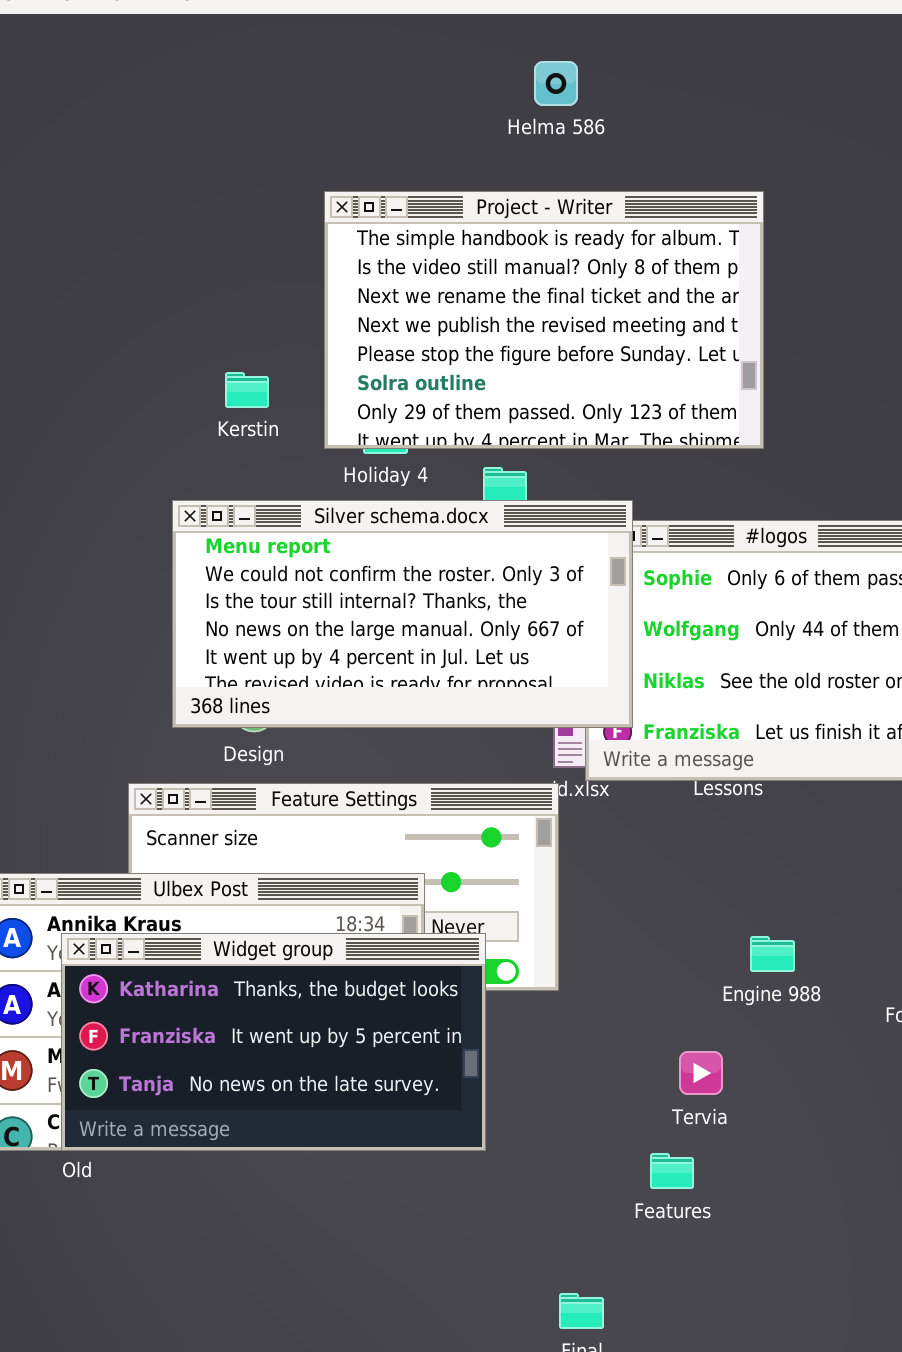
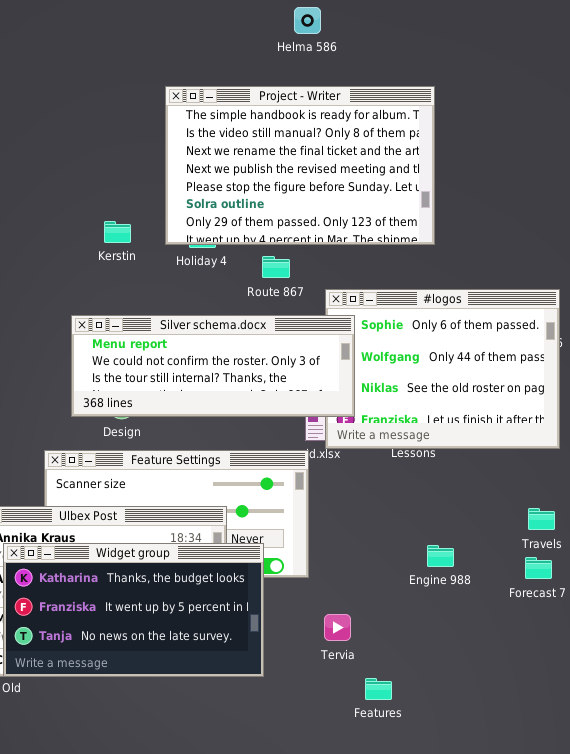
Kerstin: [225,372,269,408] -> [104,221,131,243], moved
Silver schema.docx: [172,500,633,728] -> [71,315,355,417], resized
Tervia: [679,1051,723,1095] -> [324,614,351,641], moved

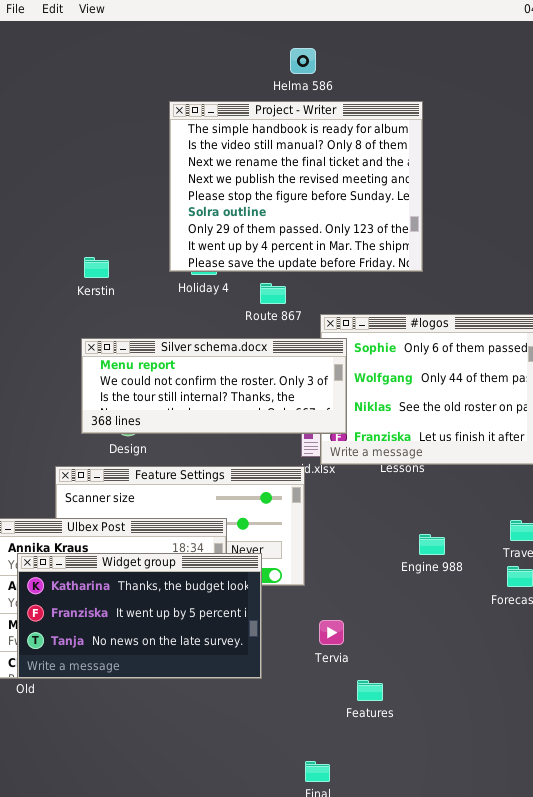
Project - Writer: [165,86,435,245] -> [169,101,423,272], resized
Kerstin: [104,221,131,243] -> [84,257,109,278], moved
Engine 988: [427,545,454,567] -> [419,534,445,555], moved

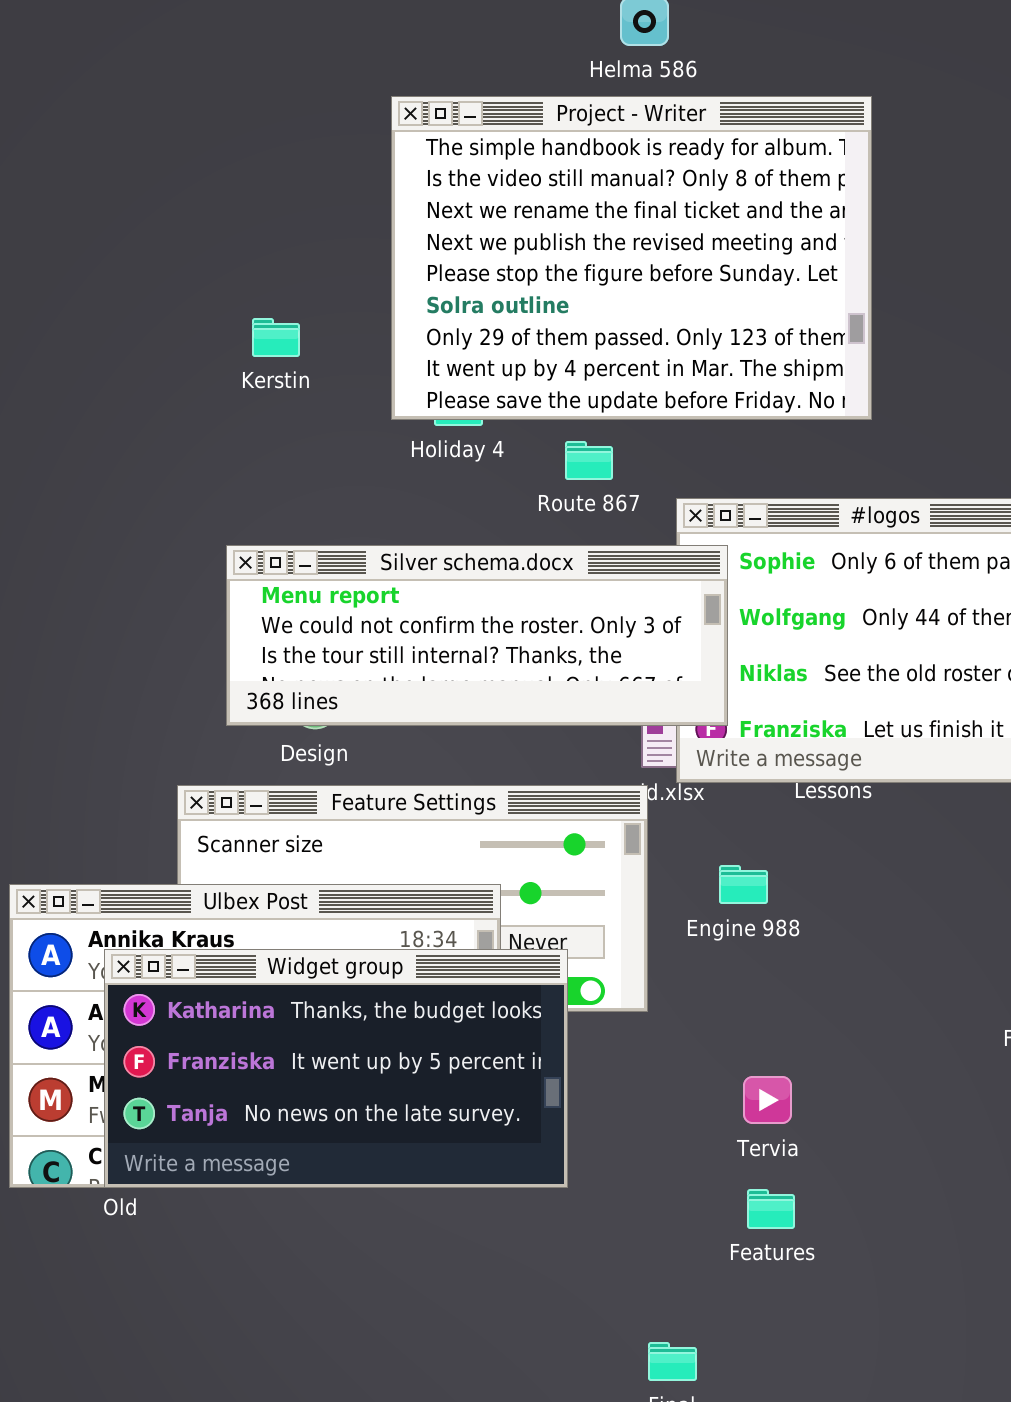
Kerstin: [84,257,109,278] -> [252,318,300,357], moved
Engine 988: [419,534,445,555] -> [719,865,768,904], moved
Tervia: [319,620,344,645] -> [743,1076,792,1124], moved

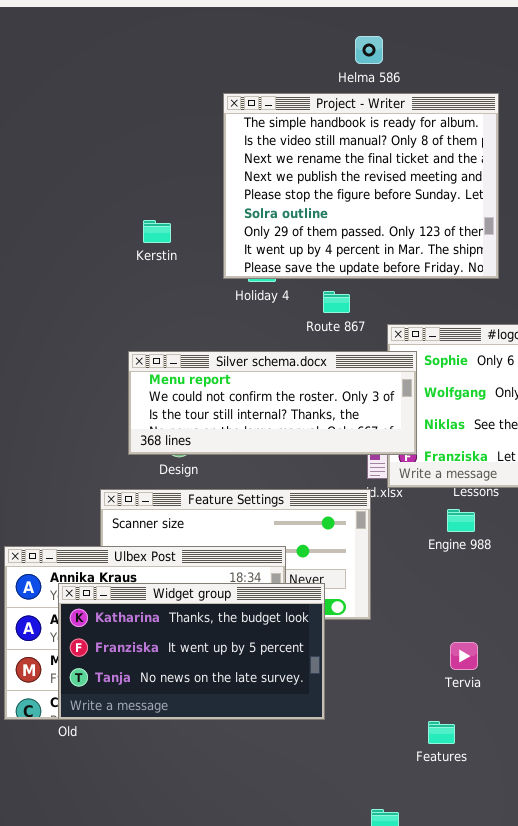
Engine 988: [719,865,768,904] -> [447,509,475,532], moved
Tervia: [743,1076,792,1124] -> [450,642,478,670], moved

